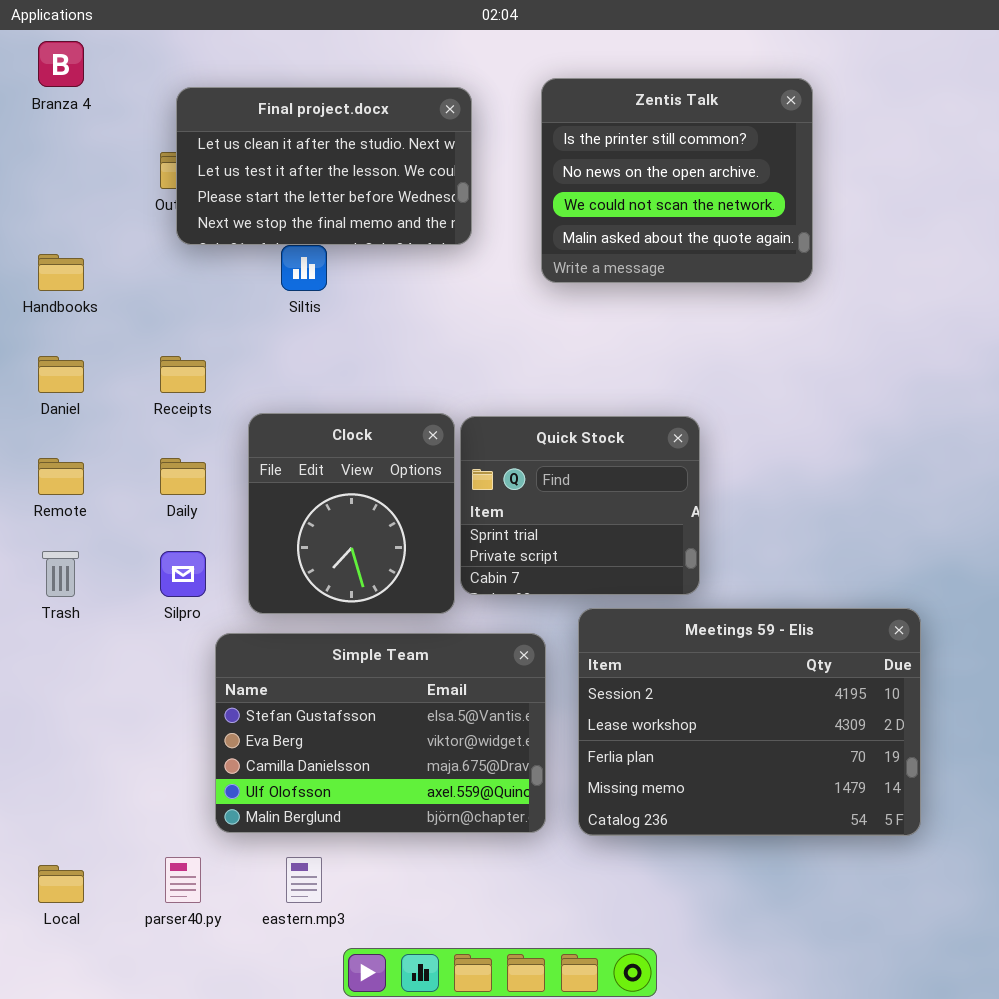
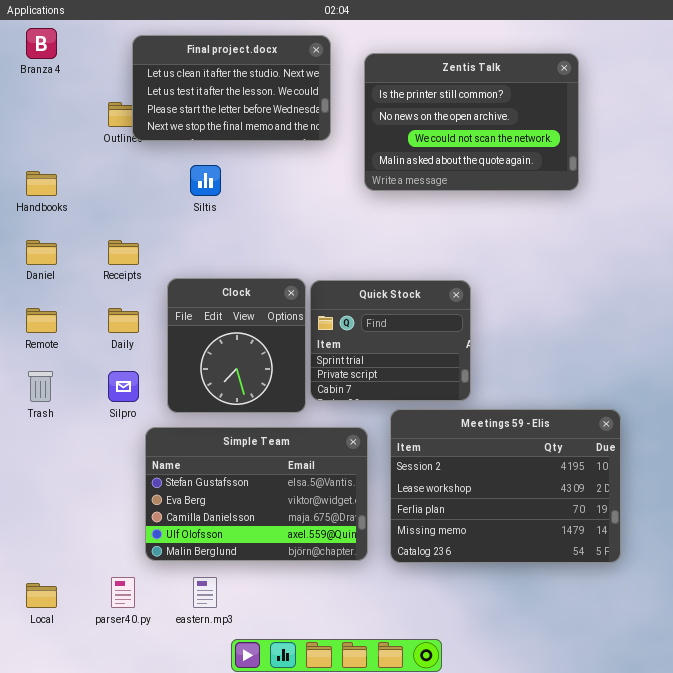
Zentis Talk: [541,78,813,283] -> [364,53,579,191], resized
Final project.docx: [176,87,472,245] -> [132,35,331,141], moved

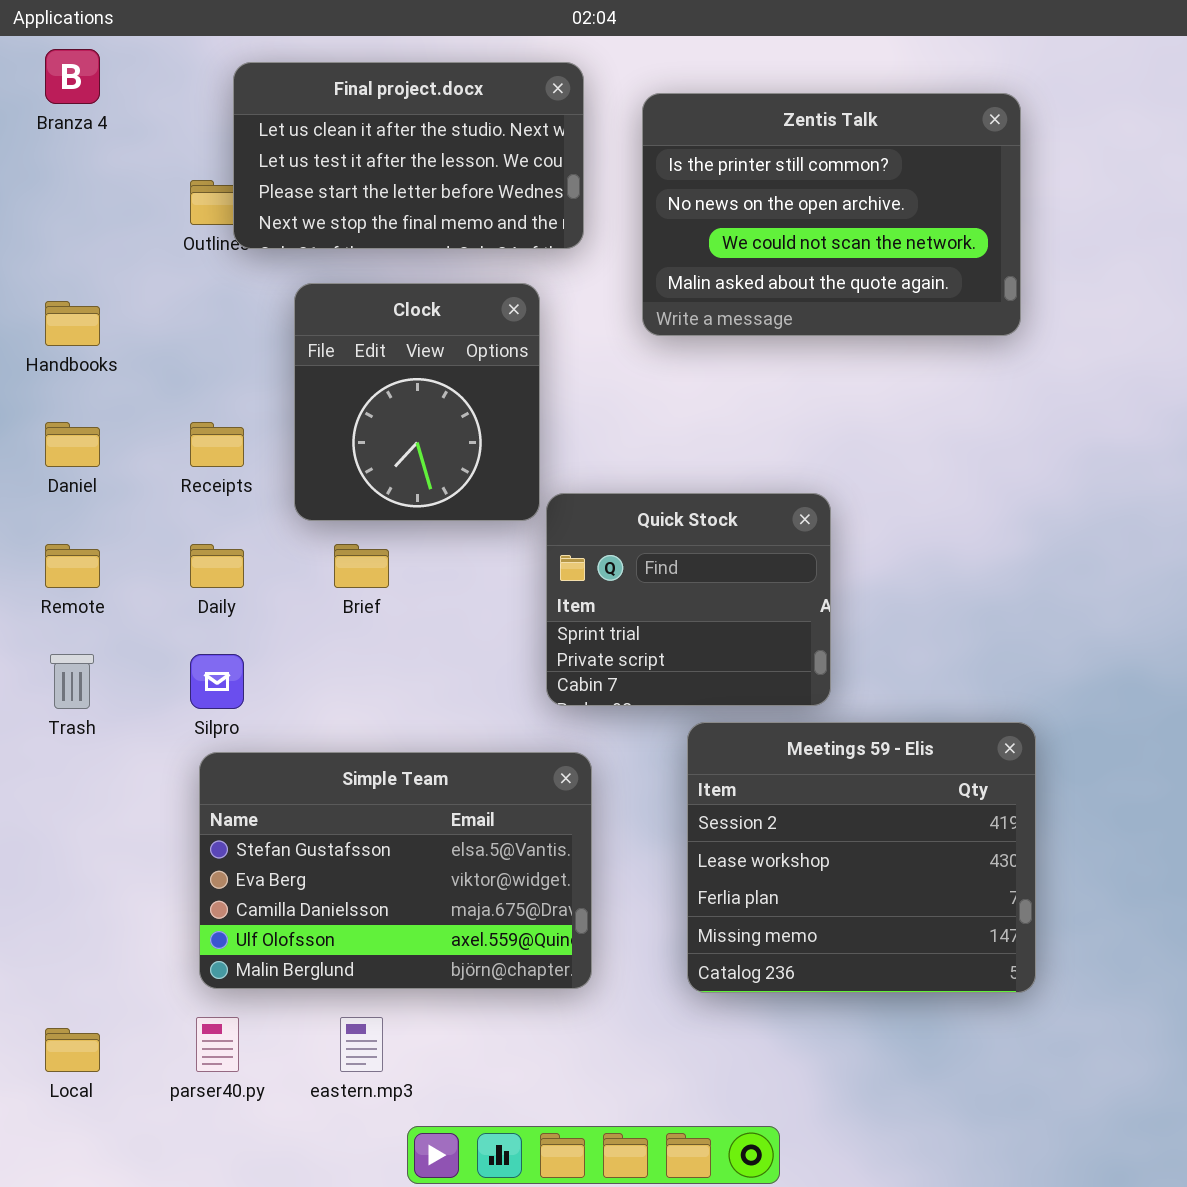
Clock: [167,278,306,413] -> [294,283,540,521], moved
Meetings 59 - Elis: [390,409,621,563] -> [687,722,1036,993], resized
Simple Team: [145,427,368,561] -> [199,752,592,989], moved

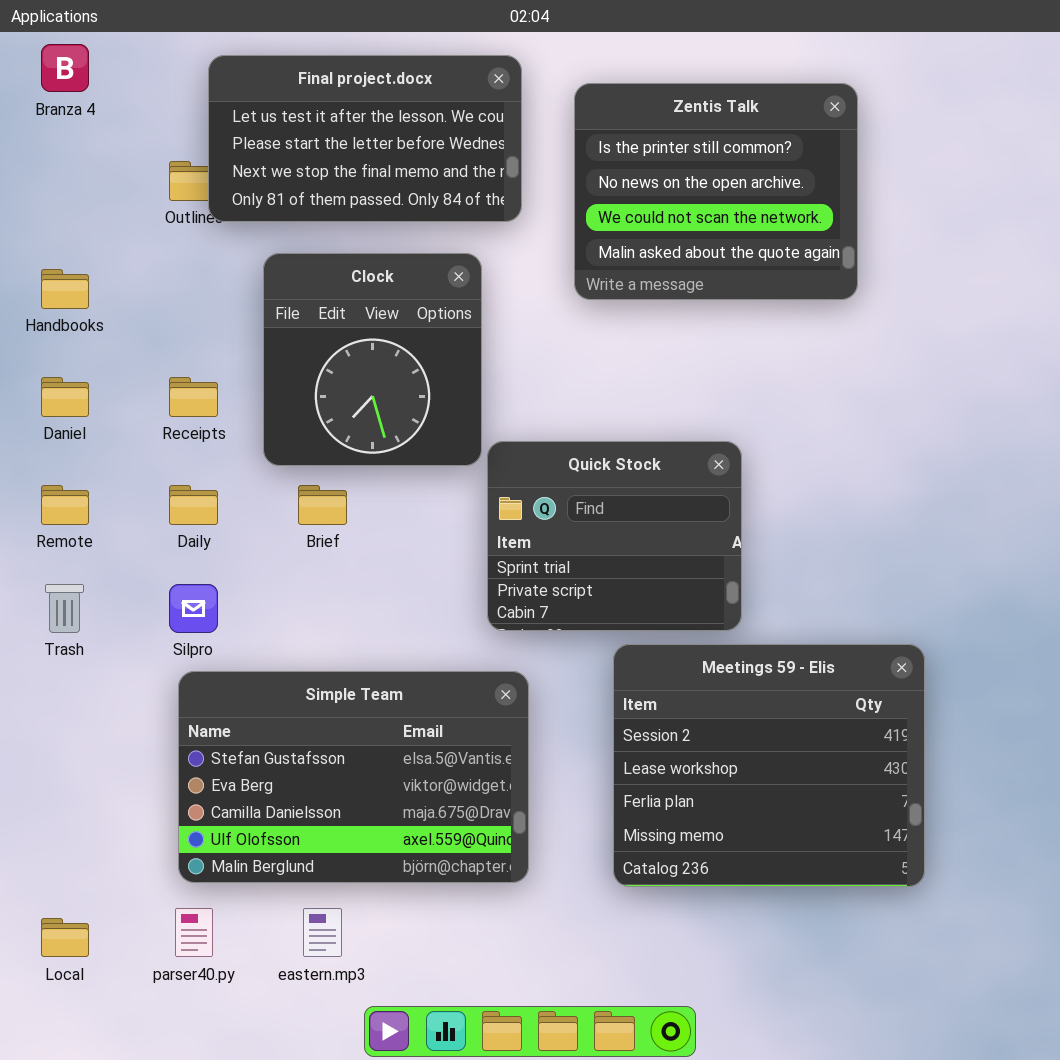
Final project.docx: [233,62,584,249] -> [208,55,522,222], scrolled down 1 row
Zentis Talk: [642,93,1021,336] -> [574,83,858,300], resized

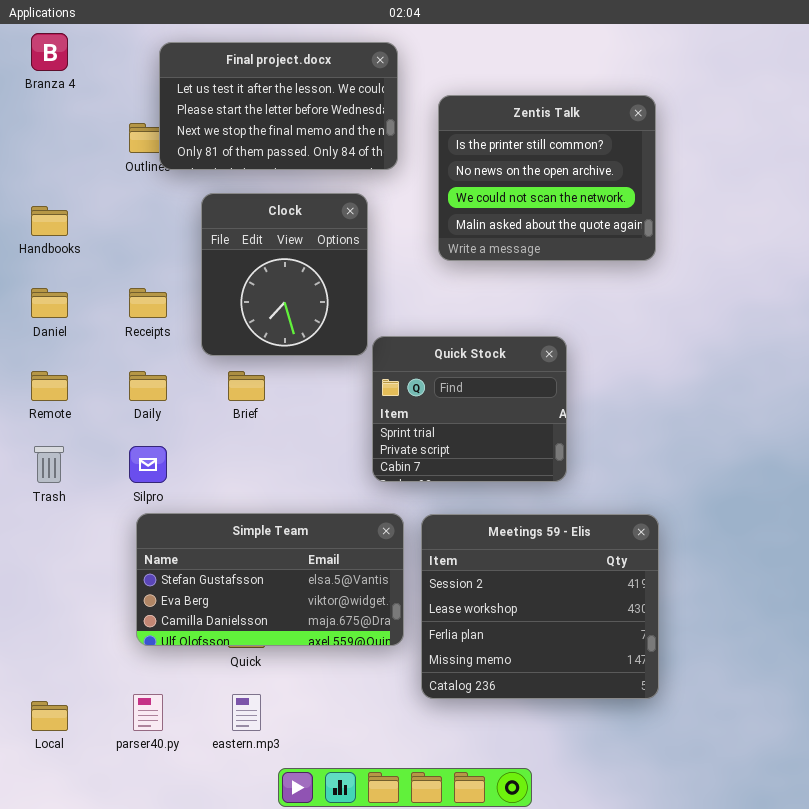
Zentis Talk: [574,83,858,300] -> [438,95,656,261], moved
Meetings 59 - Elis: [613,644,925,887] -> [421,514,659,699], moved
Simple Team: [178,671,529,883] -> [136,513,404,646], resized

